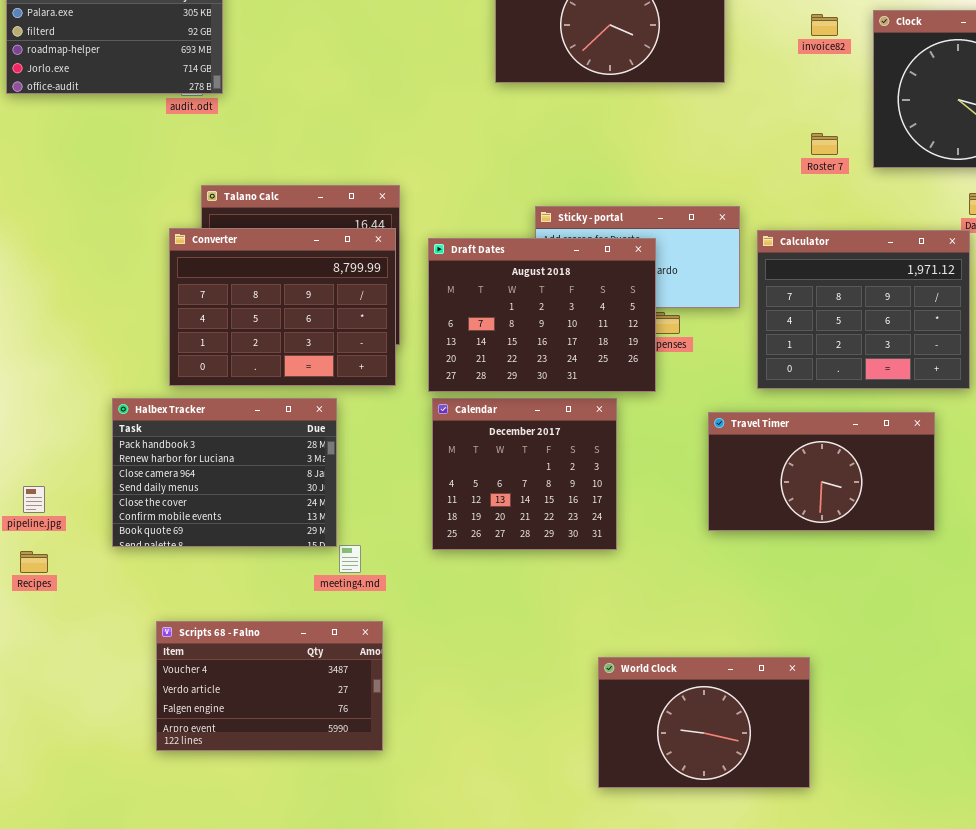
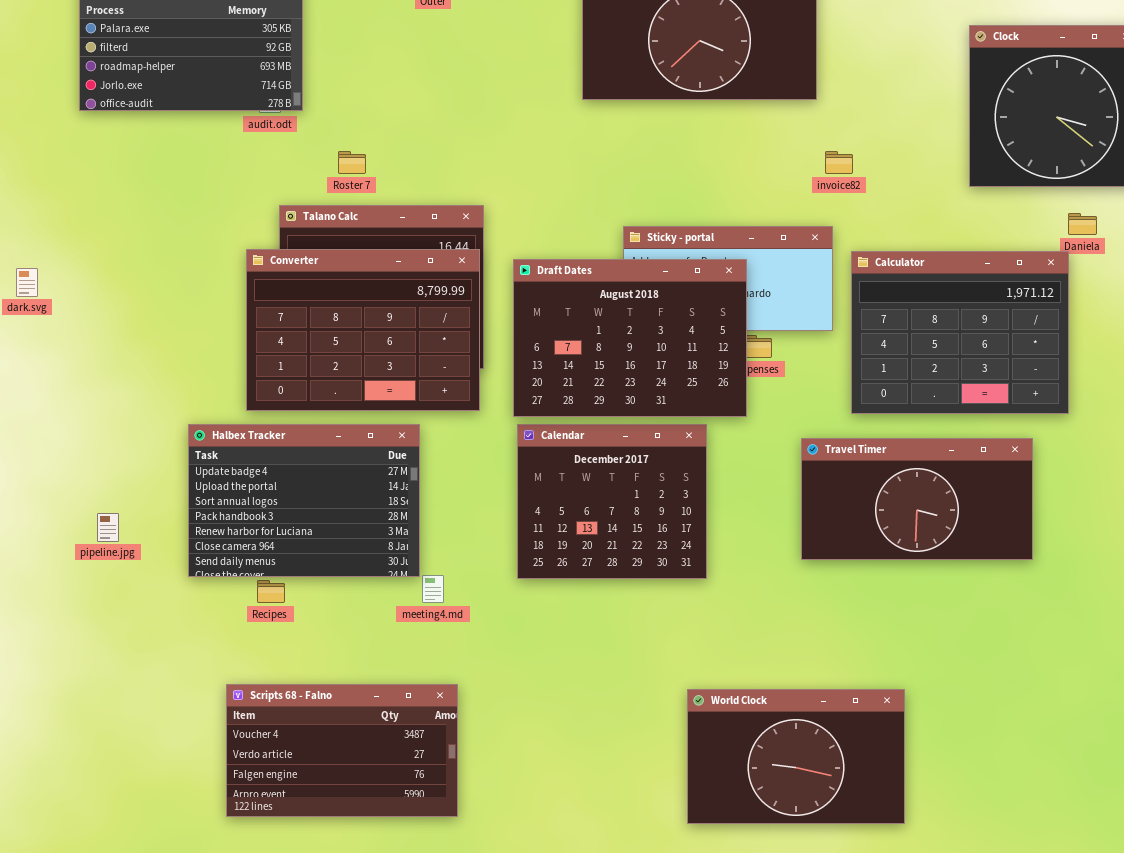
invoice82: [811,14,838,36] -> [825,151,853,174], moved
Roster 7: [811,133,838,155] -> [338,151,366,174], moved
Halbex Tracker: [112,398,337,547] -> [188,424,420,577], scrolled up 3 rows
Recipes: [20,551,48,573] -> [257,580,285,603], moved
Scripts 68 - Falno: [156,621,383,751] -> [226,684,458,817], moved

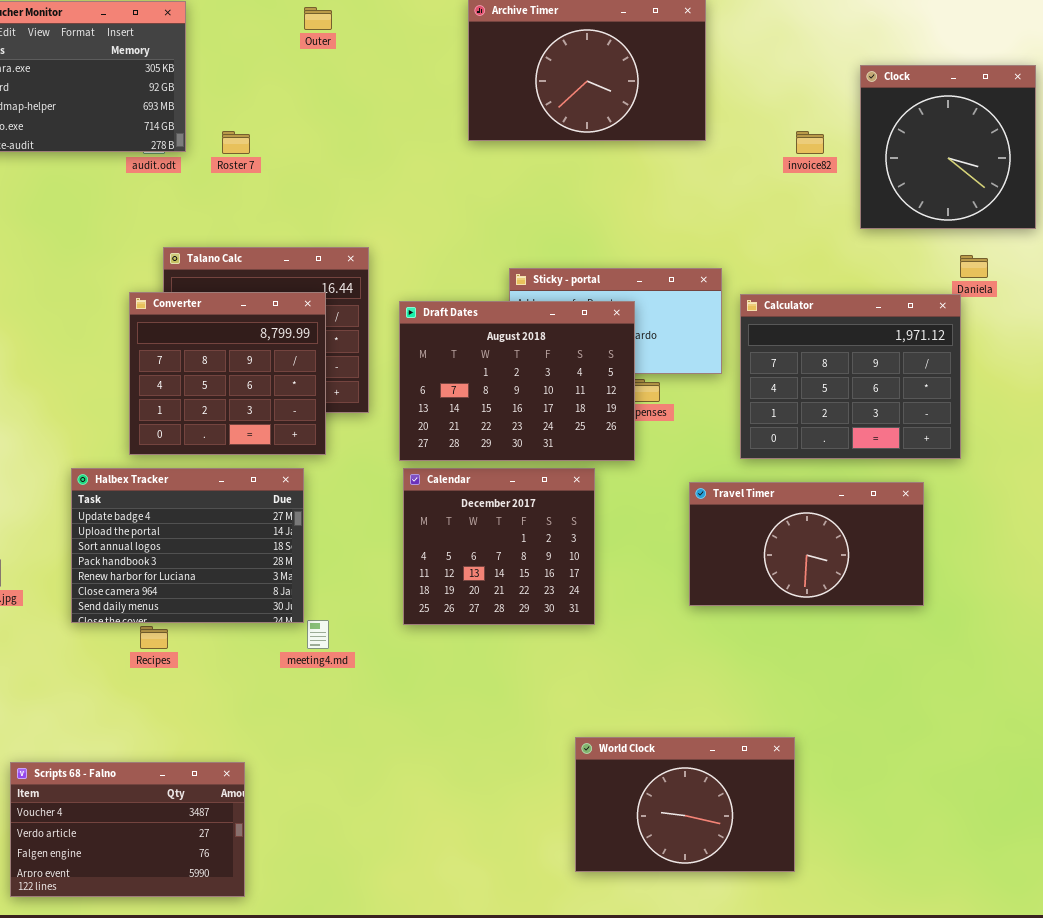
Roster 7: [338,151,366,174] -> [222,131,250,154], moved
invoice82: [825,151,853,174] -> [796,131,824,154], moved
Converter: [246,249,480,411] -> [129,292,326,455], resized
Scripts 68 - Falno: [226,684,458,817] -> [10,762,245,897], moved

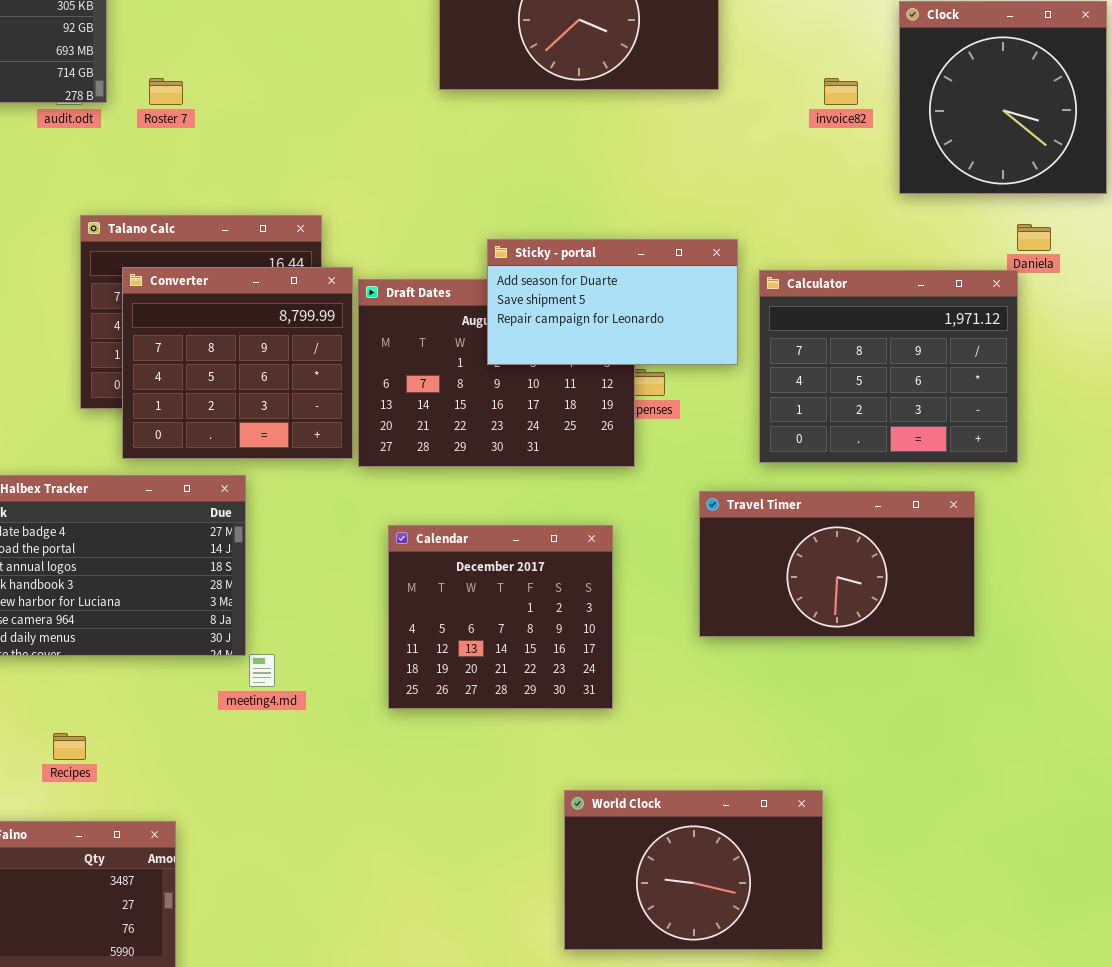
Sticky - portal: [509,268,722,374] -> [487,239,738,365], raised
Converter: [129,292,326,455] -> [122,267,353,459], moved
Calendar: [403,468,595,625] -> [388,525,613,709], moved
Recipes: [140,626,168,649] -> [53,733,86,760], moved

